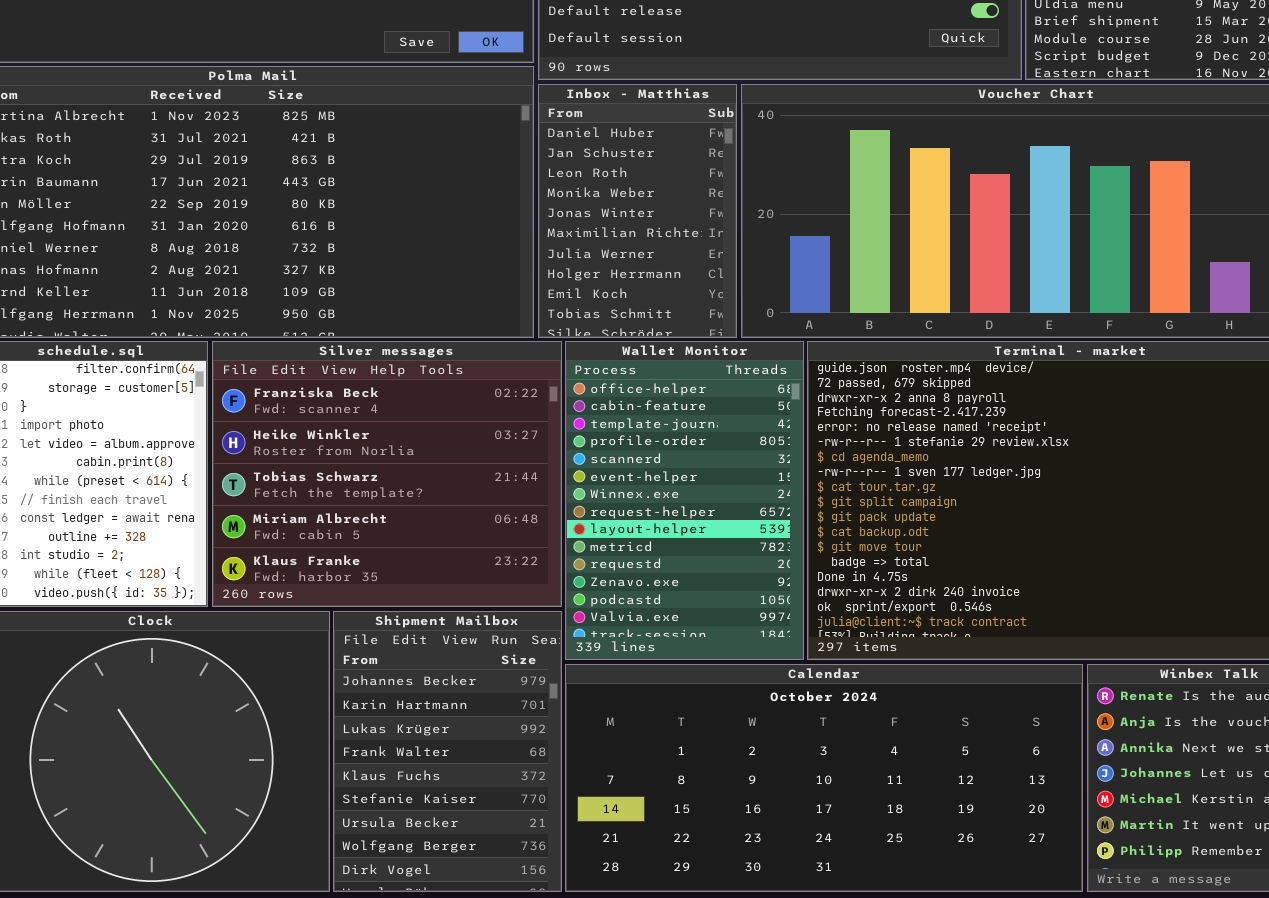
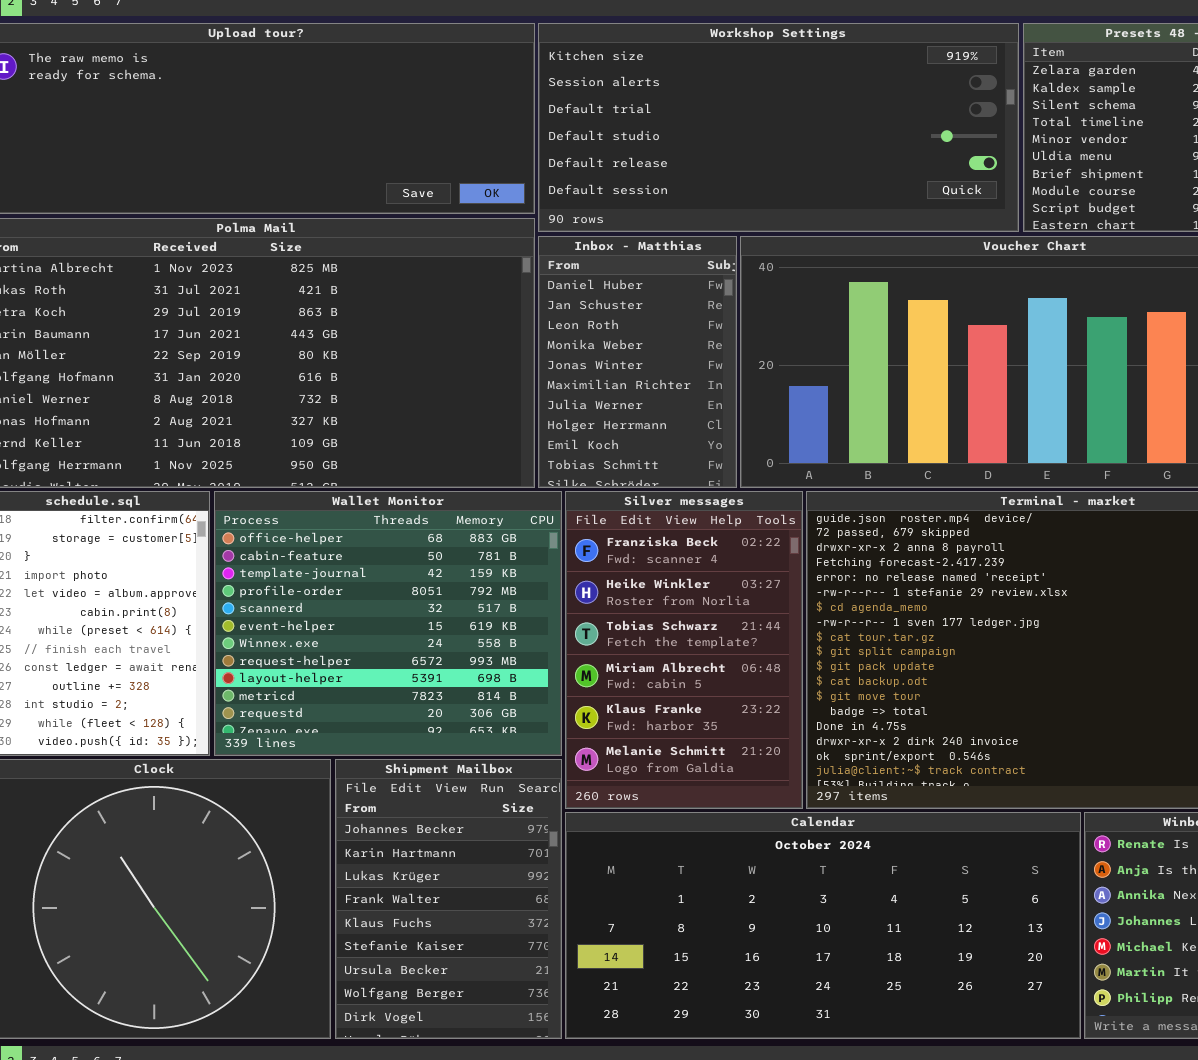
Silver messages: [212,341,562,607] -> [565,491,803,809], moved, resized
Wallet Monitor: [565,341,804,660] -> [214,491,562,756], moved, resized

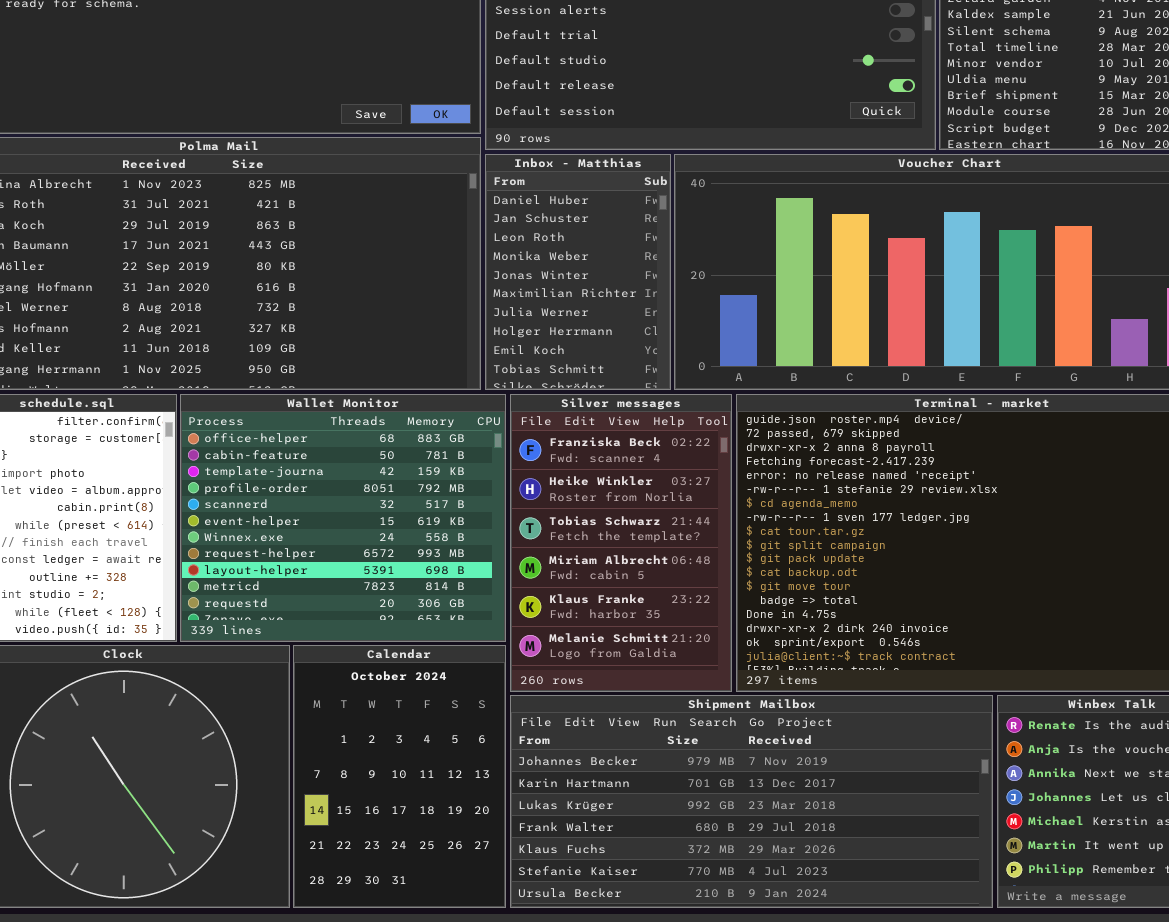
Shipment Mailbox: [335,759,562,1039] -> [510,695,993,908], moved, resized
Calendar: [565,812,1081,1039] -> [293,645,506,908], moved, resized

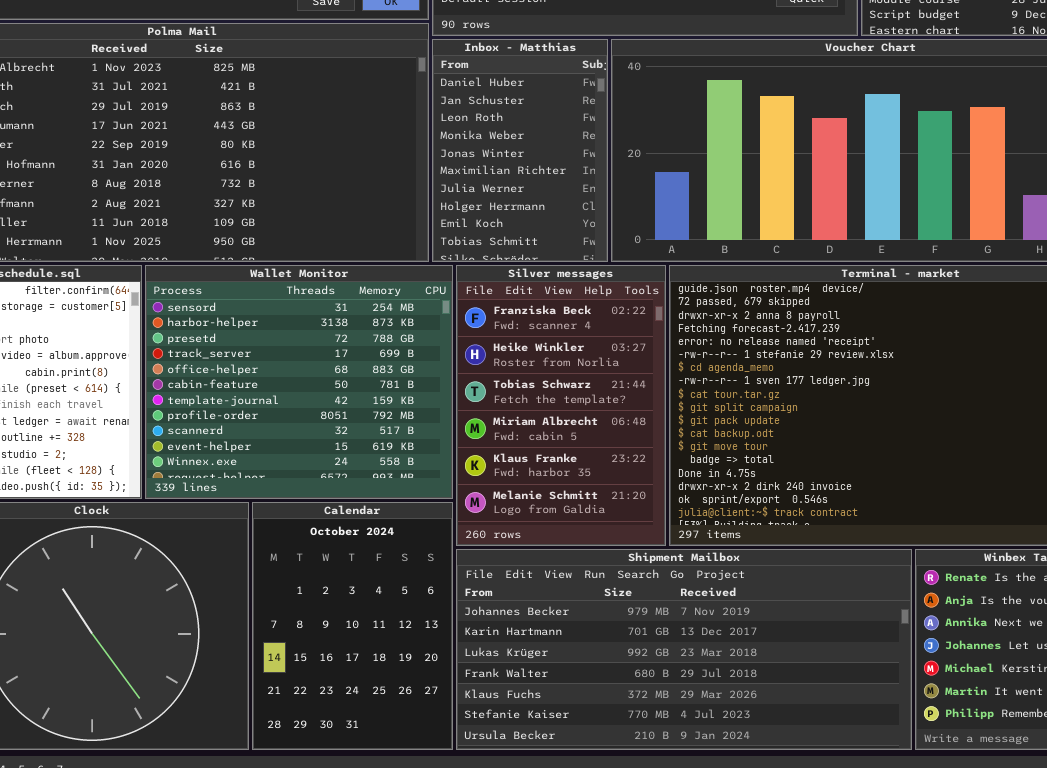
Wallet Monitor: [180,394,506,642] -> [145,265,453,499], scrolled up 4 rows

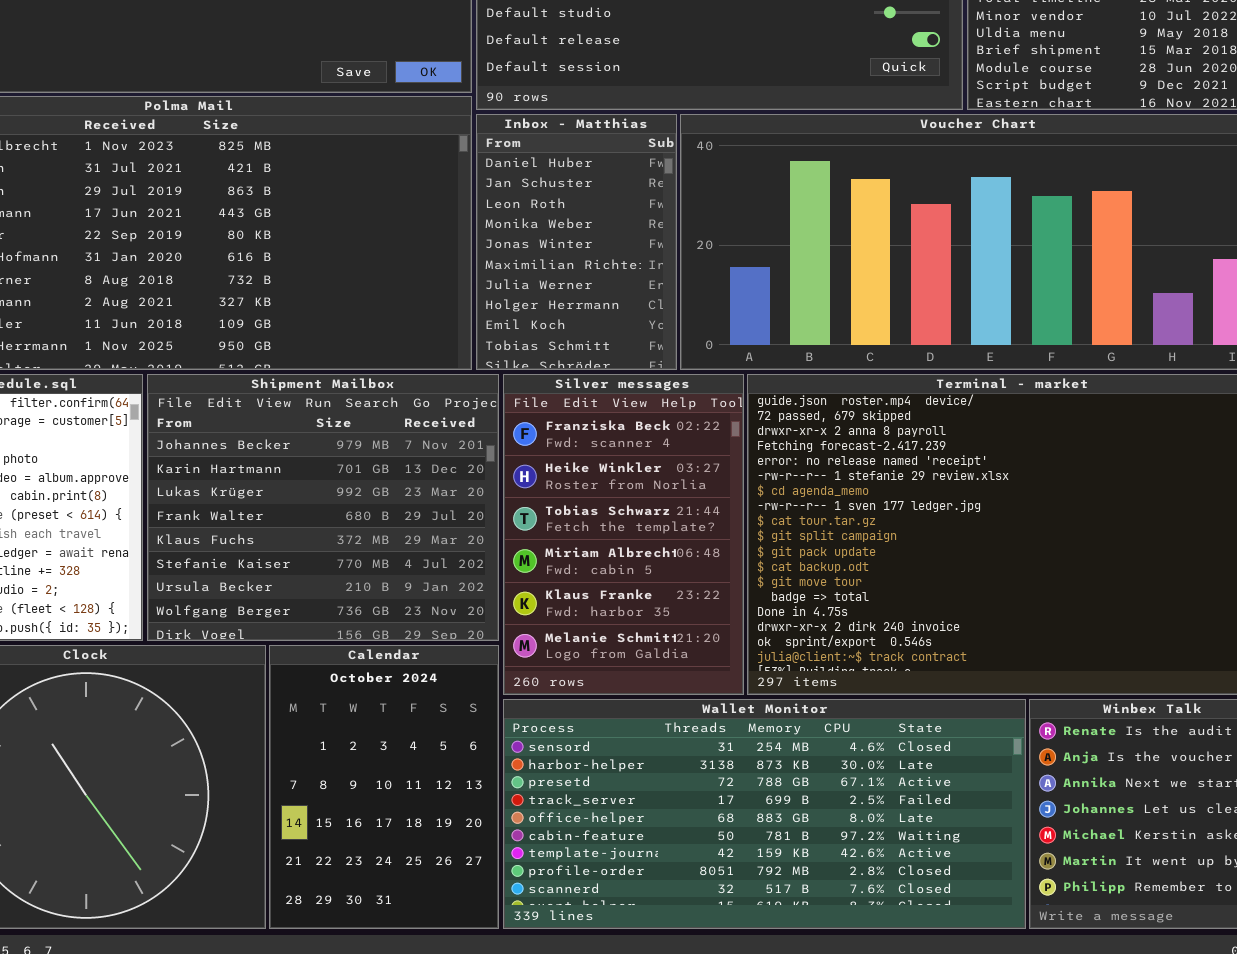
Wallet Monitor: [145,265,453,499] -> [503,699,1026,929], moved, resized
Shipment Mailbox: [456,549,912,750] -> [147,374,499,641], moved, resized

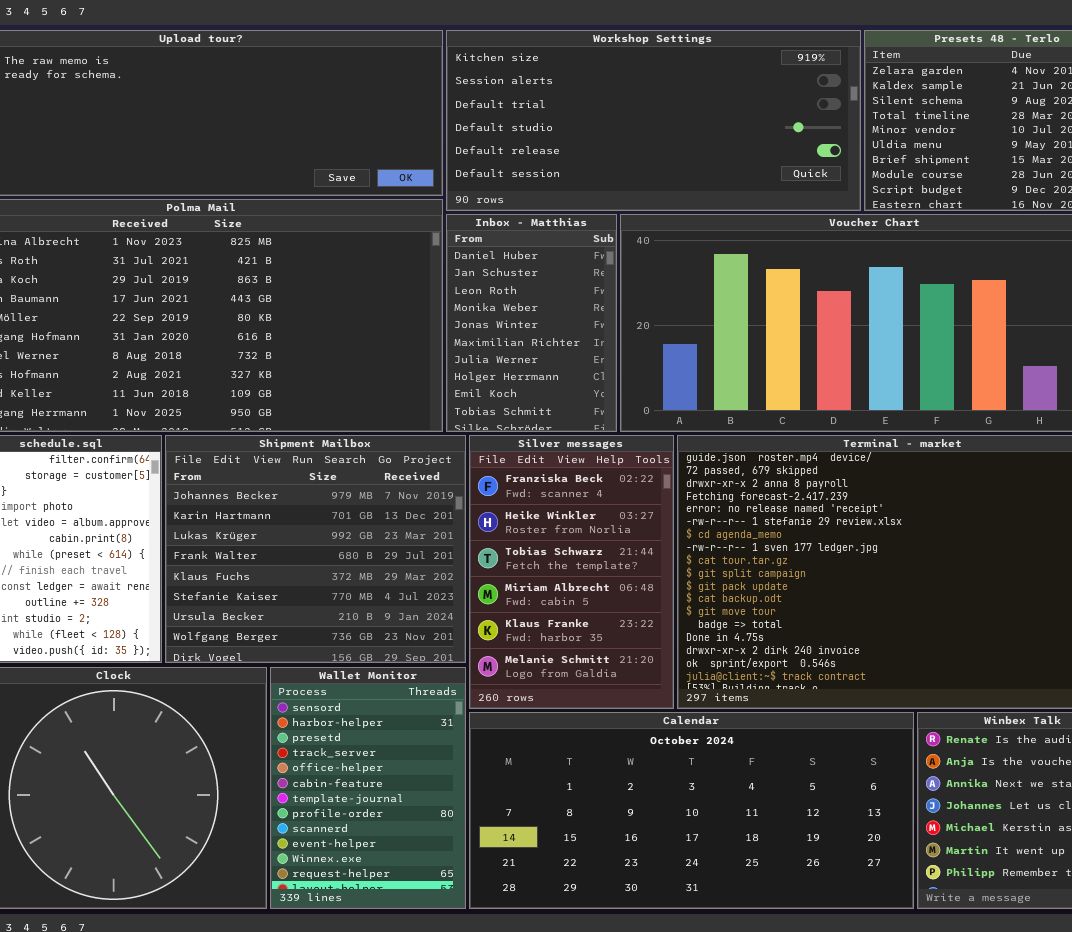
Calendar: [269,645,499,929] -> [469,712,914,909], moved, resized
Wallet Monitor: [503,699,1026,929] -> [270,667,466,909], moved, resized

